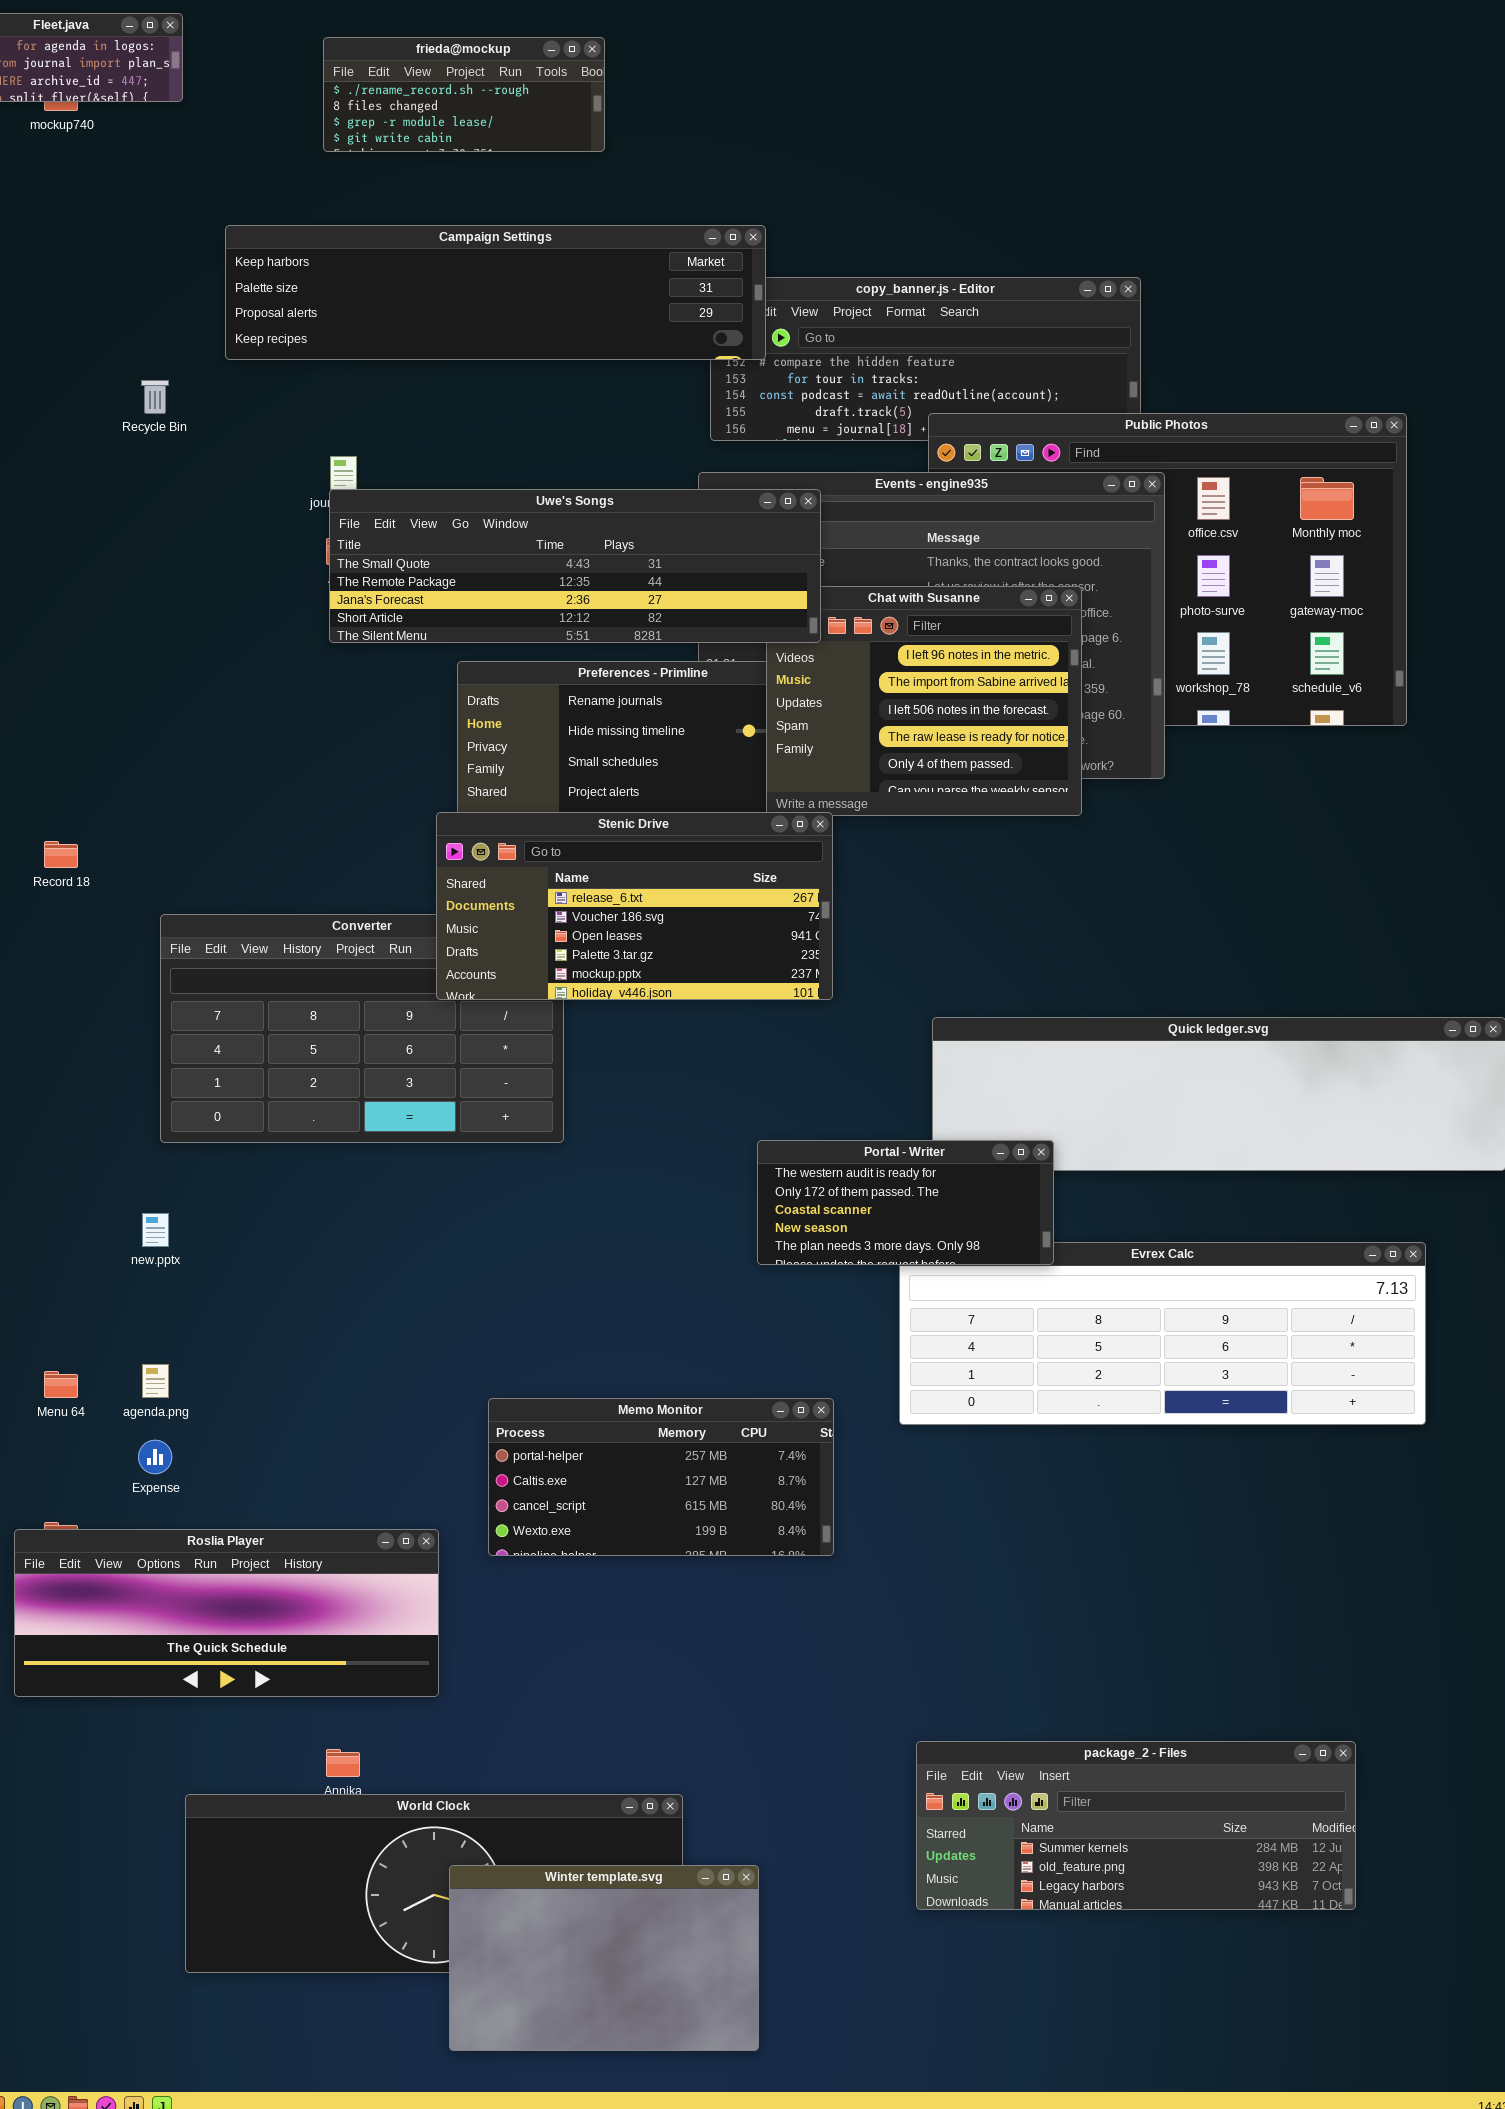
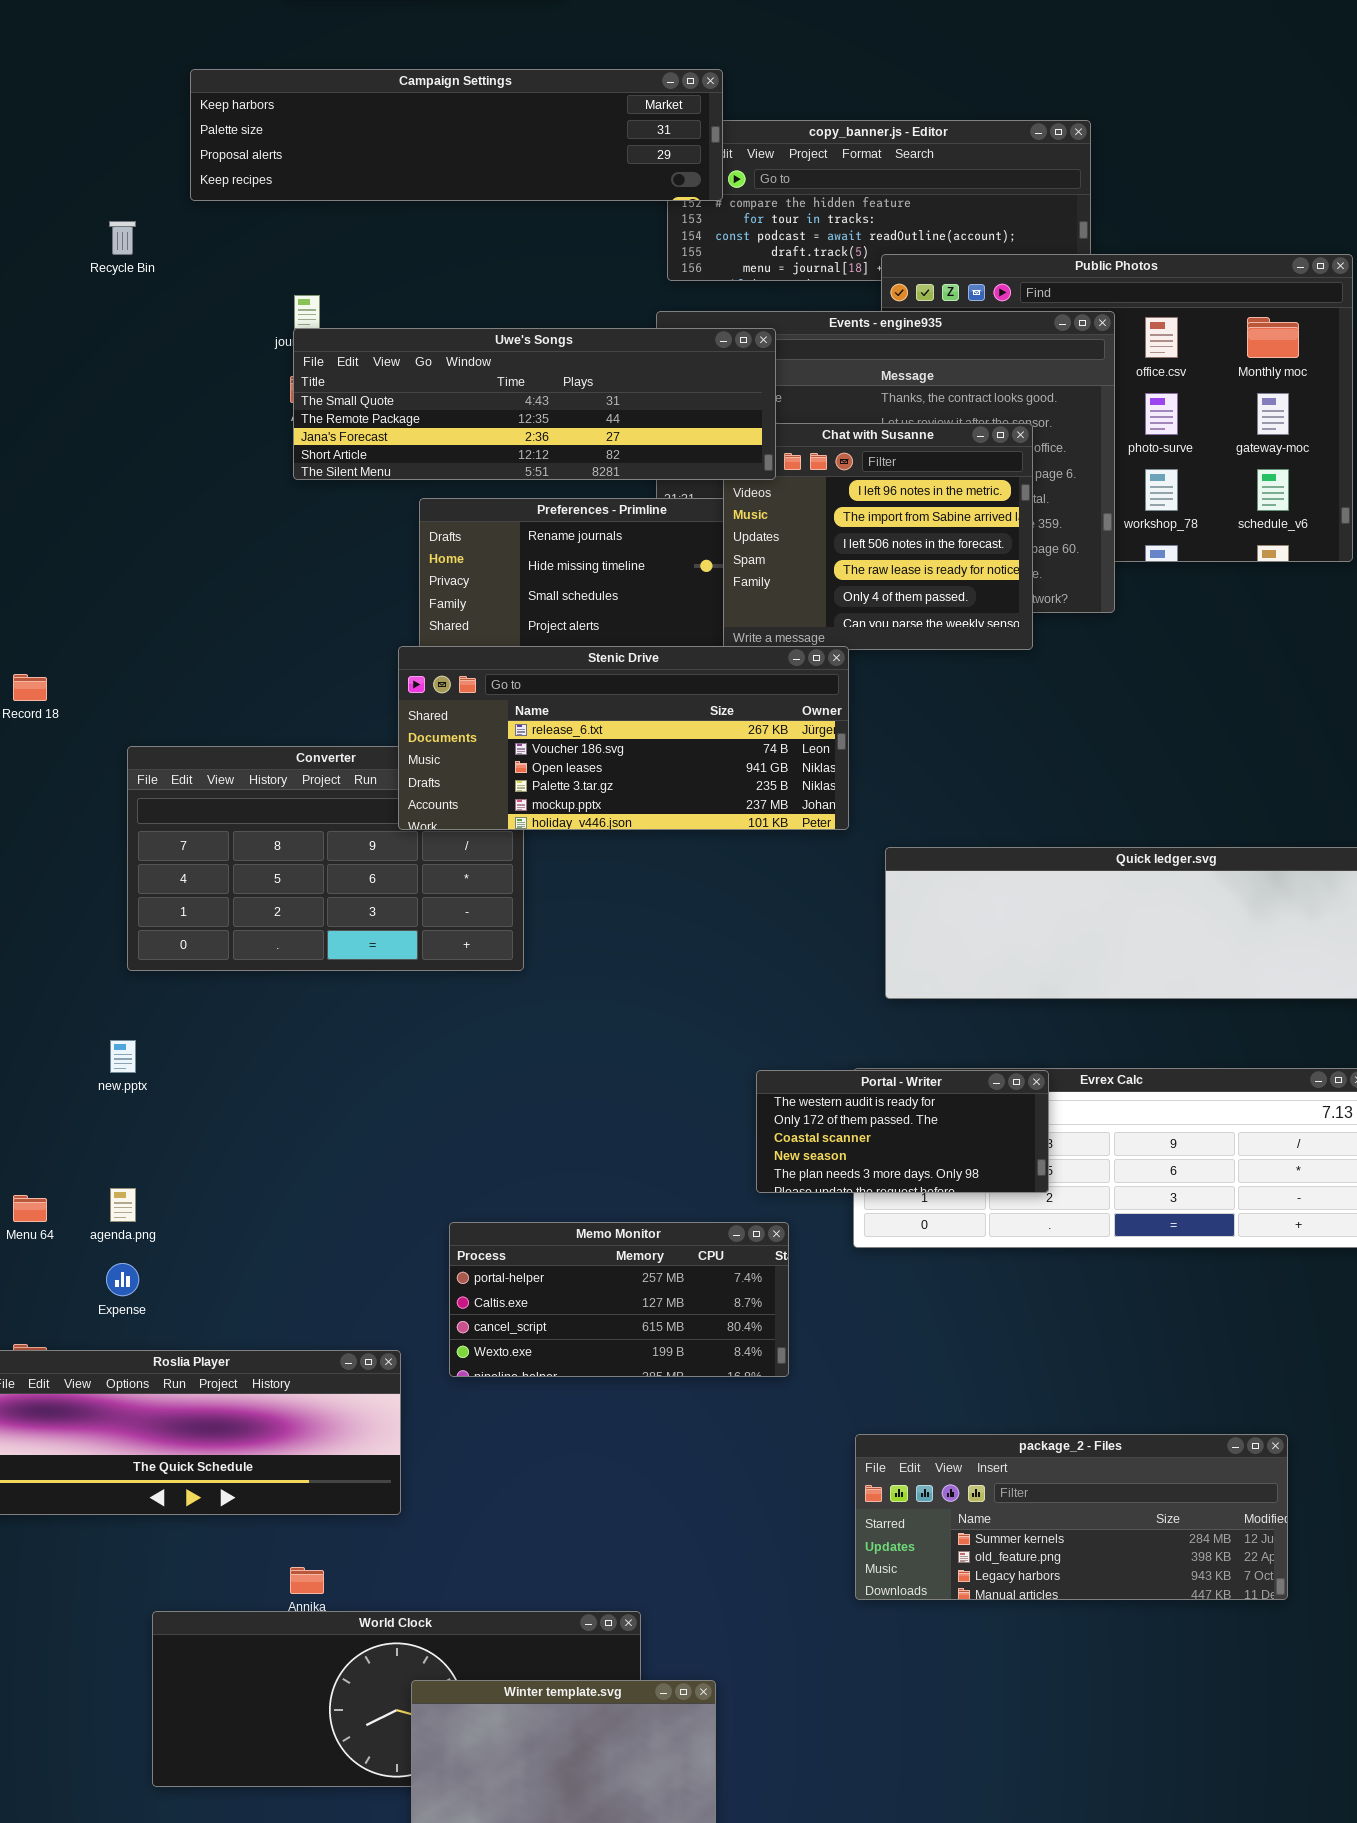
Stenic Drive: [436,812,833,1000] -> [398,646,849,830], resized
Portal - Writer: [757,1140,1054,1265] -> [756,1070,1049,1193], moved
package_2 - Files: [916,1741,1356,1910] -> [855,1434,1288,1600], moved

